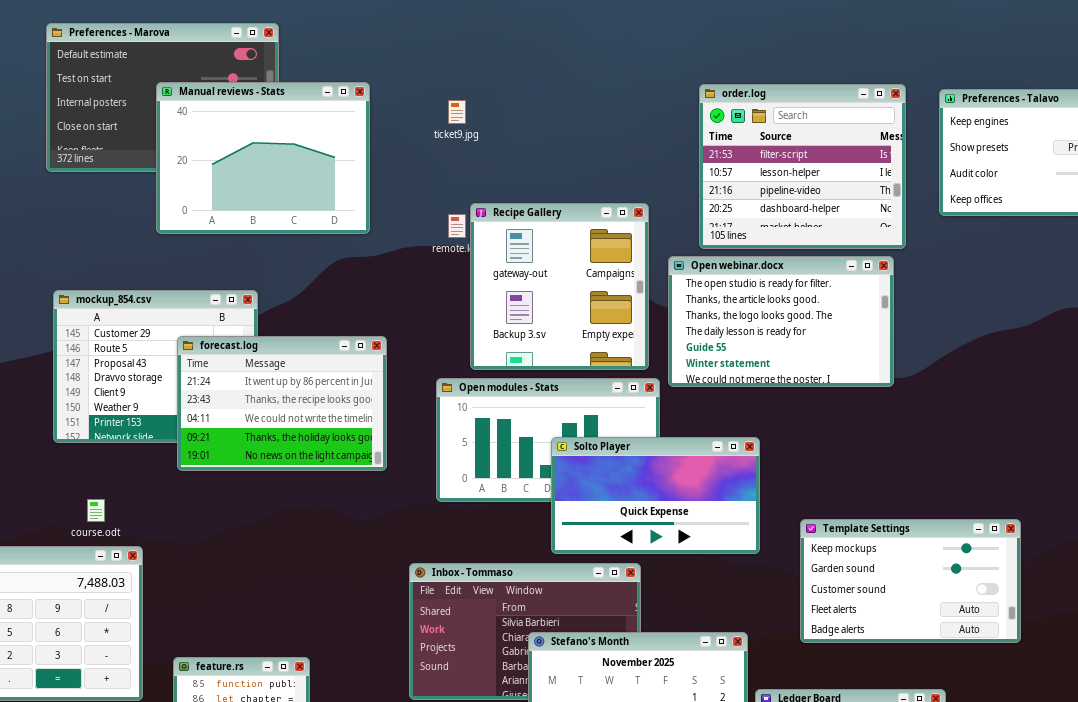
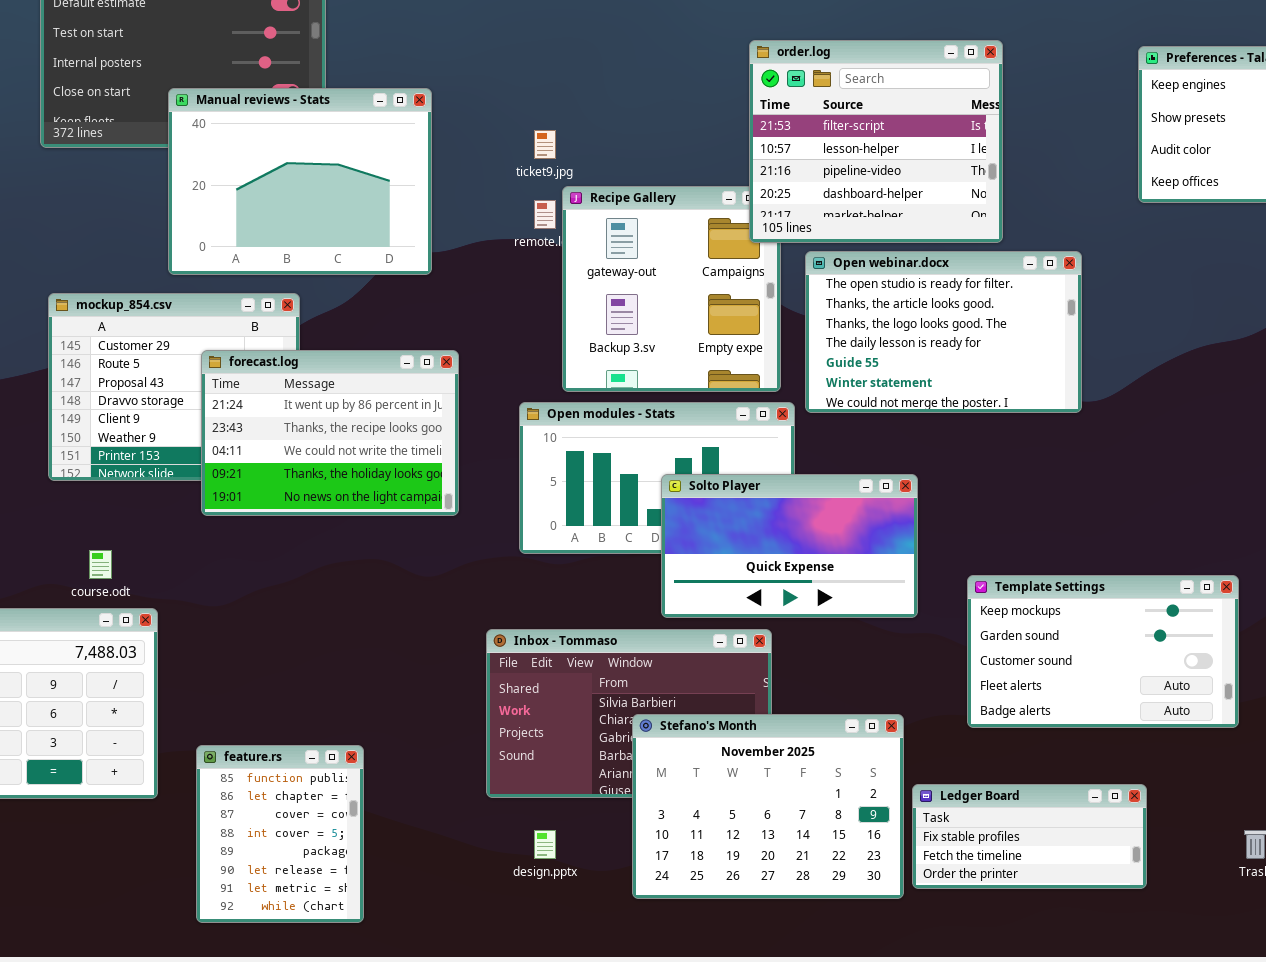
Manual reviews - Stats: [156,82,370,234] -> [168,88,432,275], moved
order.log: [699,84,906,249] -> [749,40,1003,243], moved
ticket9.jpg: [448,100,466,124] -> [534,130,556,159], moved

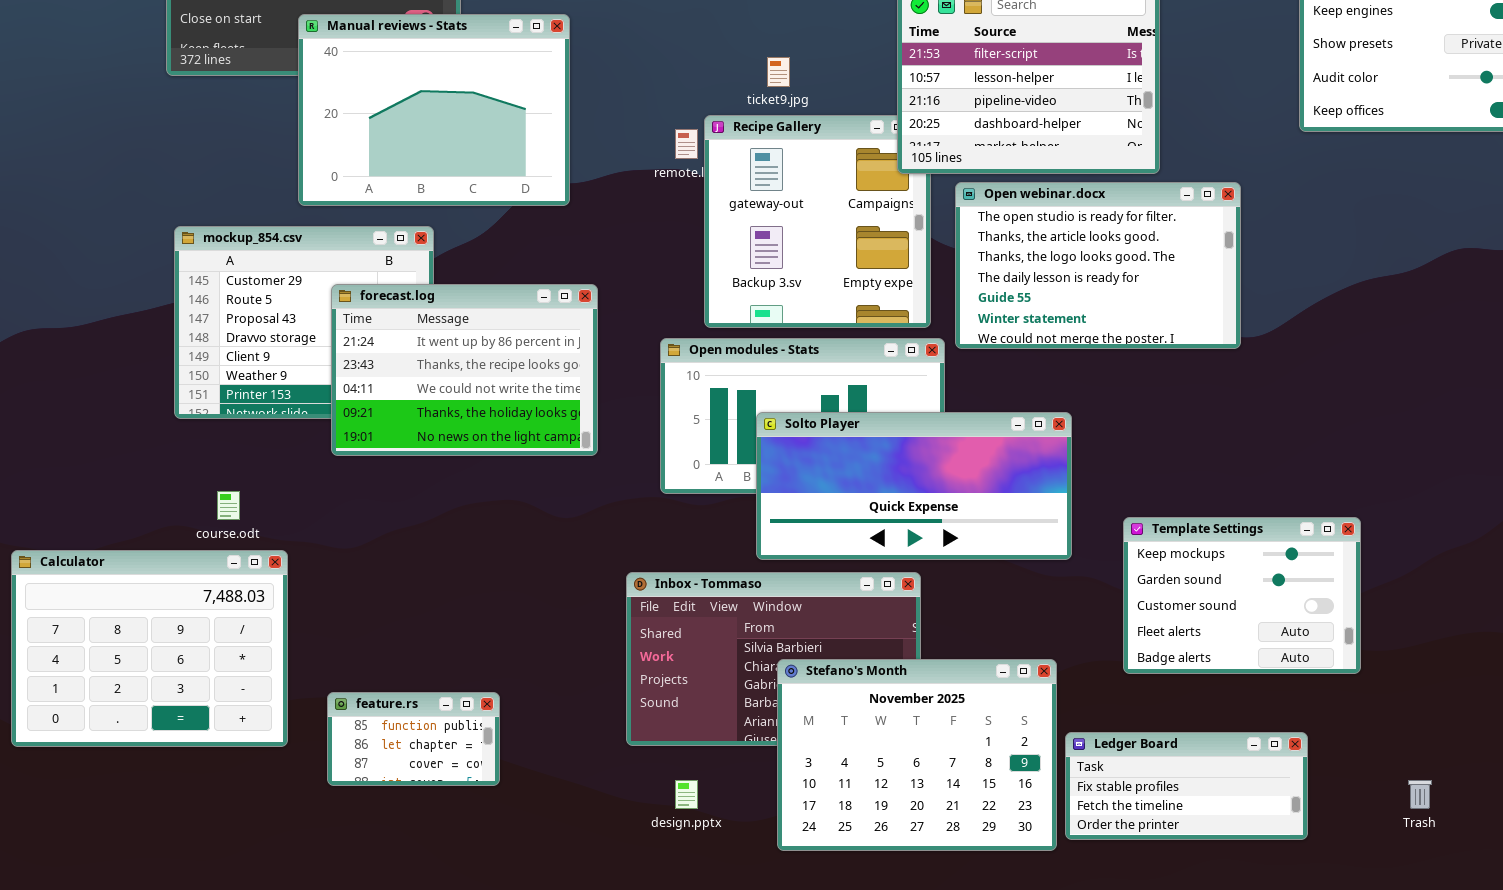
ticket9.jpg: [534,130,556,159] -> [767,57,790,87], moved
Solto Player: [661,474,918,618] -> [756,412,1072,560], resized
Template Settings: [967,575,1239,728] -> [1123,517,1361,674], resized
feature.rs: [196,745,364,923] -> [327,692,500,786], resized

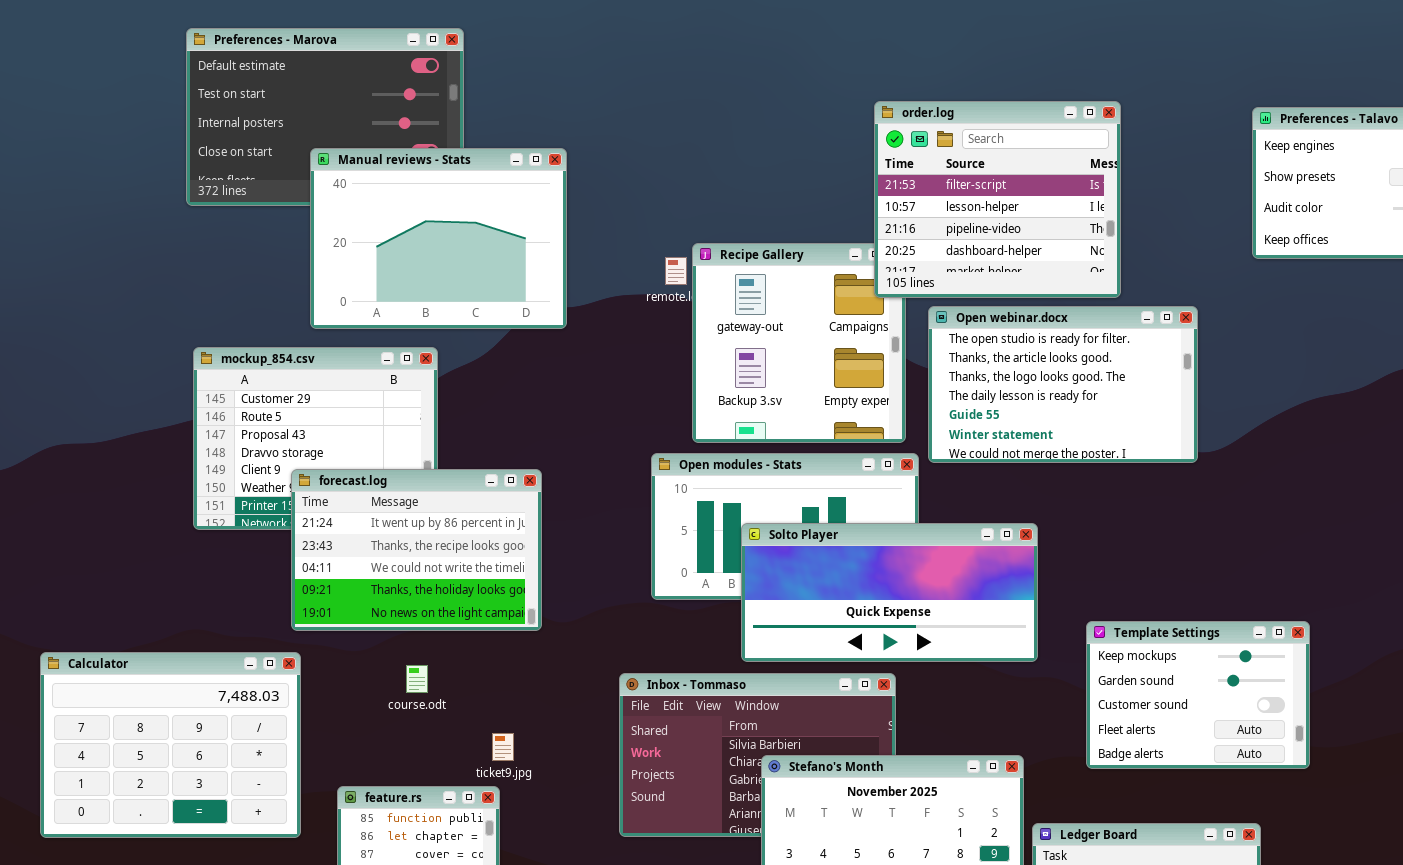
ticket9.jpg: [767,57,790,87] -> [492,733,514,761], moved
forecast.log: [331,284,598,456] -> [291,469,542,631], moved
course.odt: [217,491,240,520] -> [406,665,428,693], moved

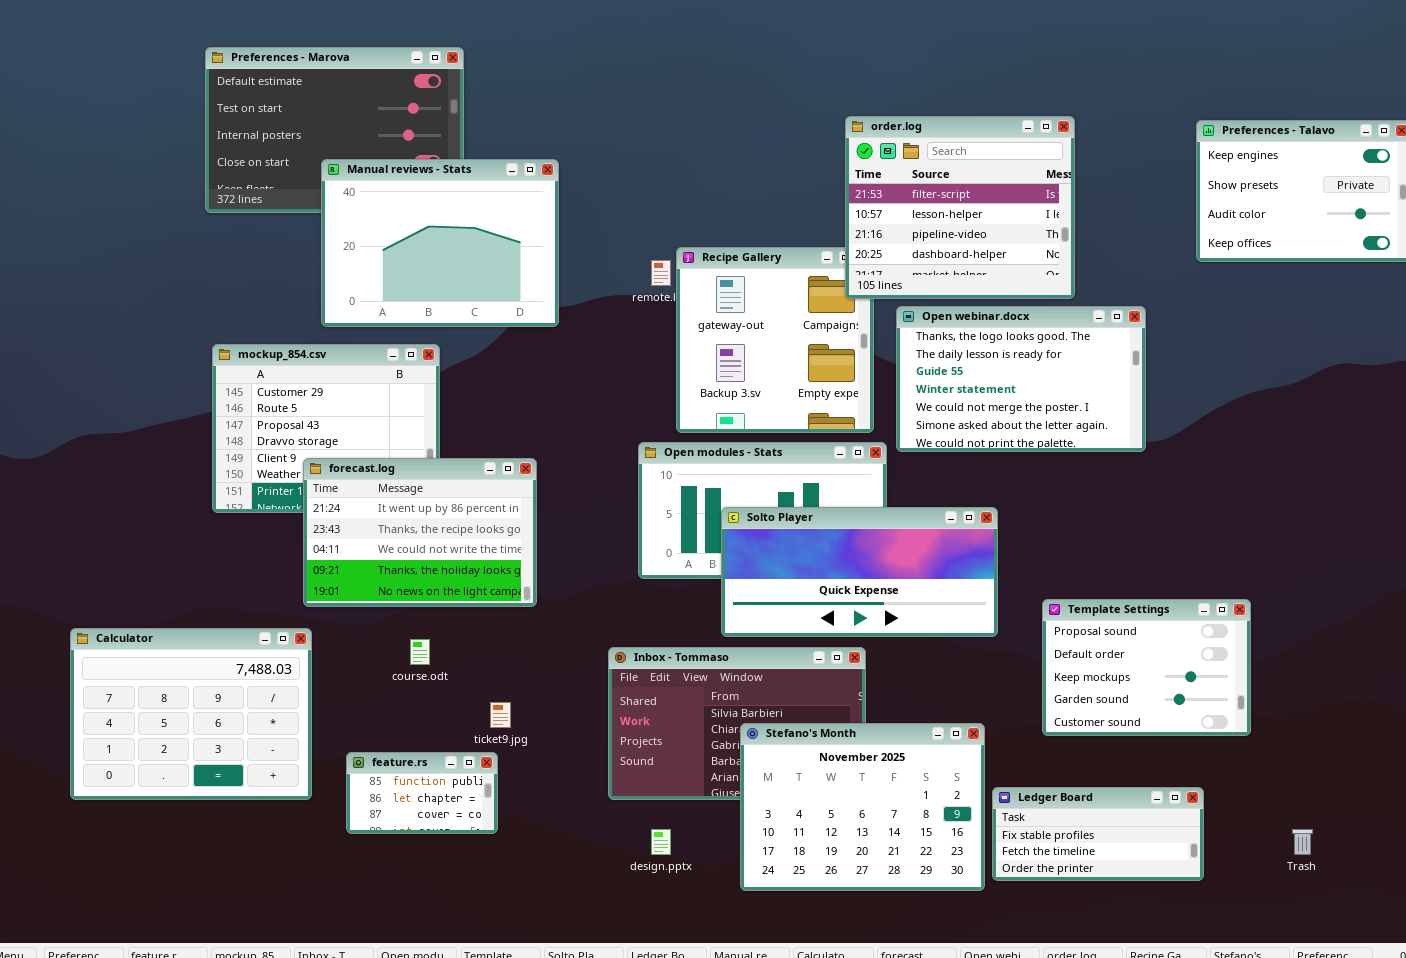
Open webinar.docx: [928,306,1198,463] -> [896,306,1146,452], scrolled down 2 rows
Template Settings: [1086,621,1310,769] -> [1042,599,1251,736], scrolled up 2 rows

